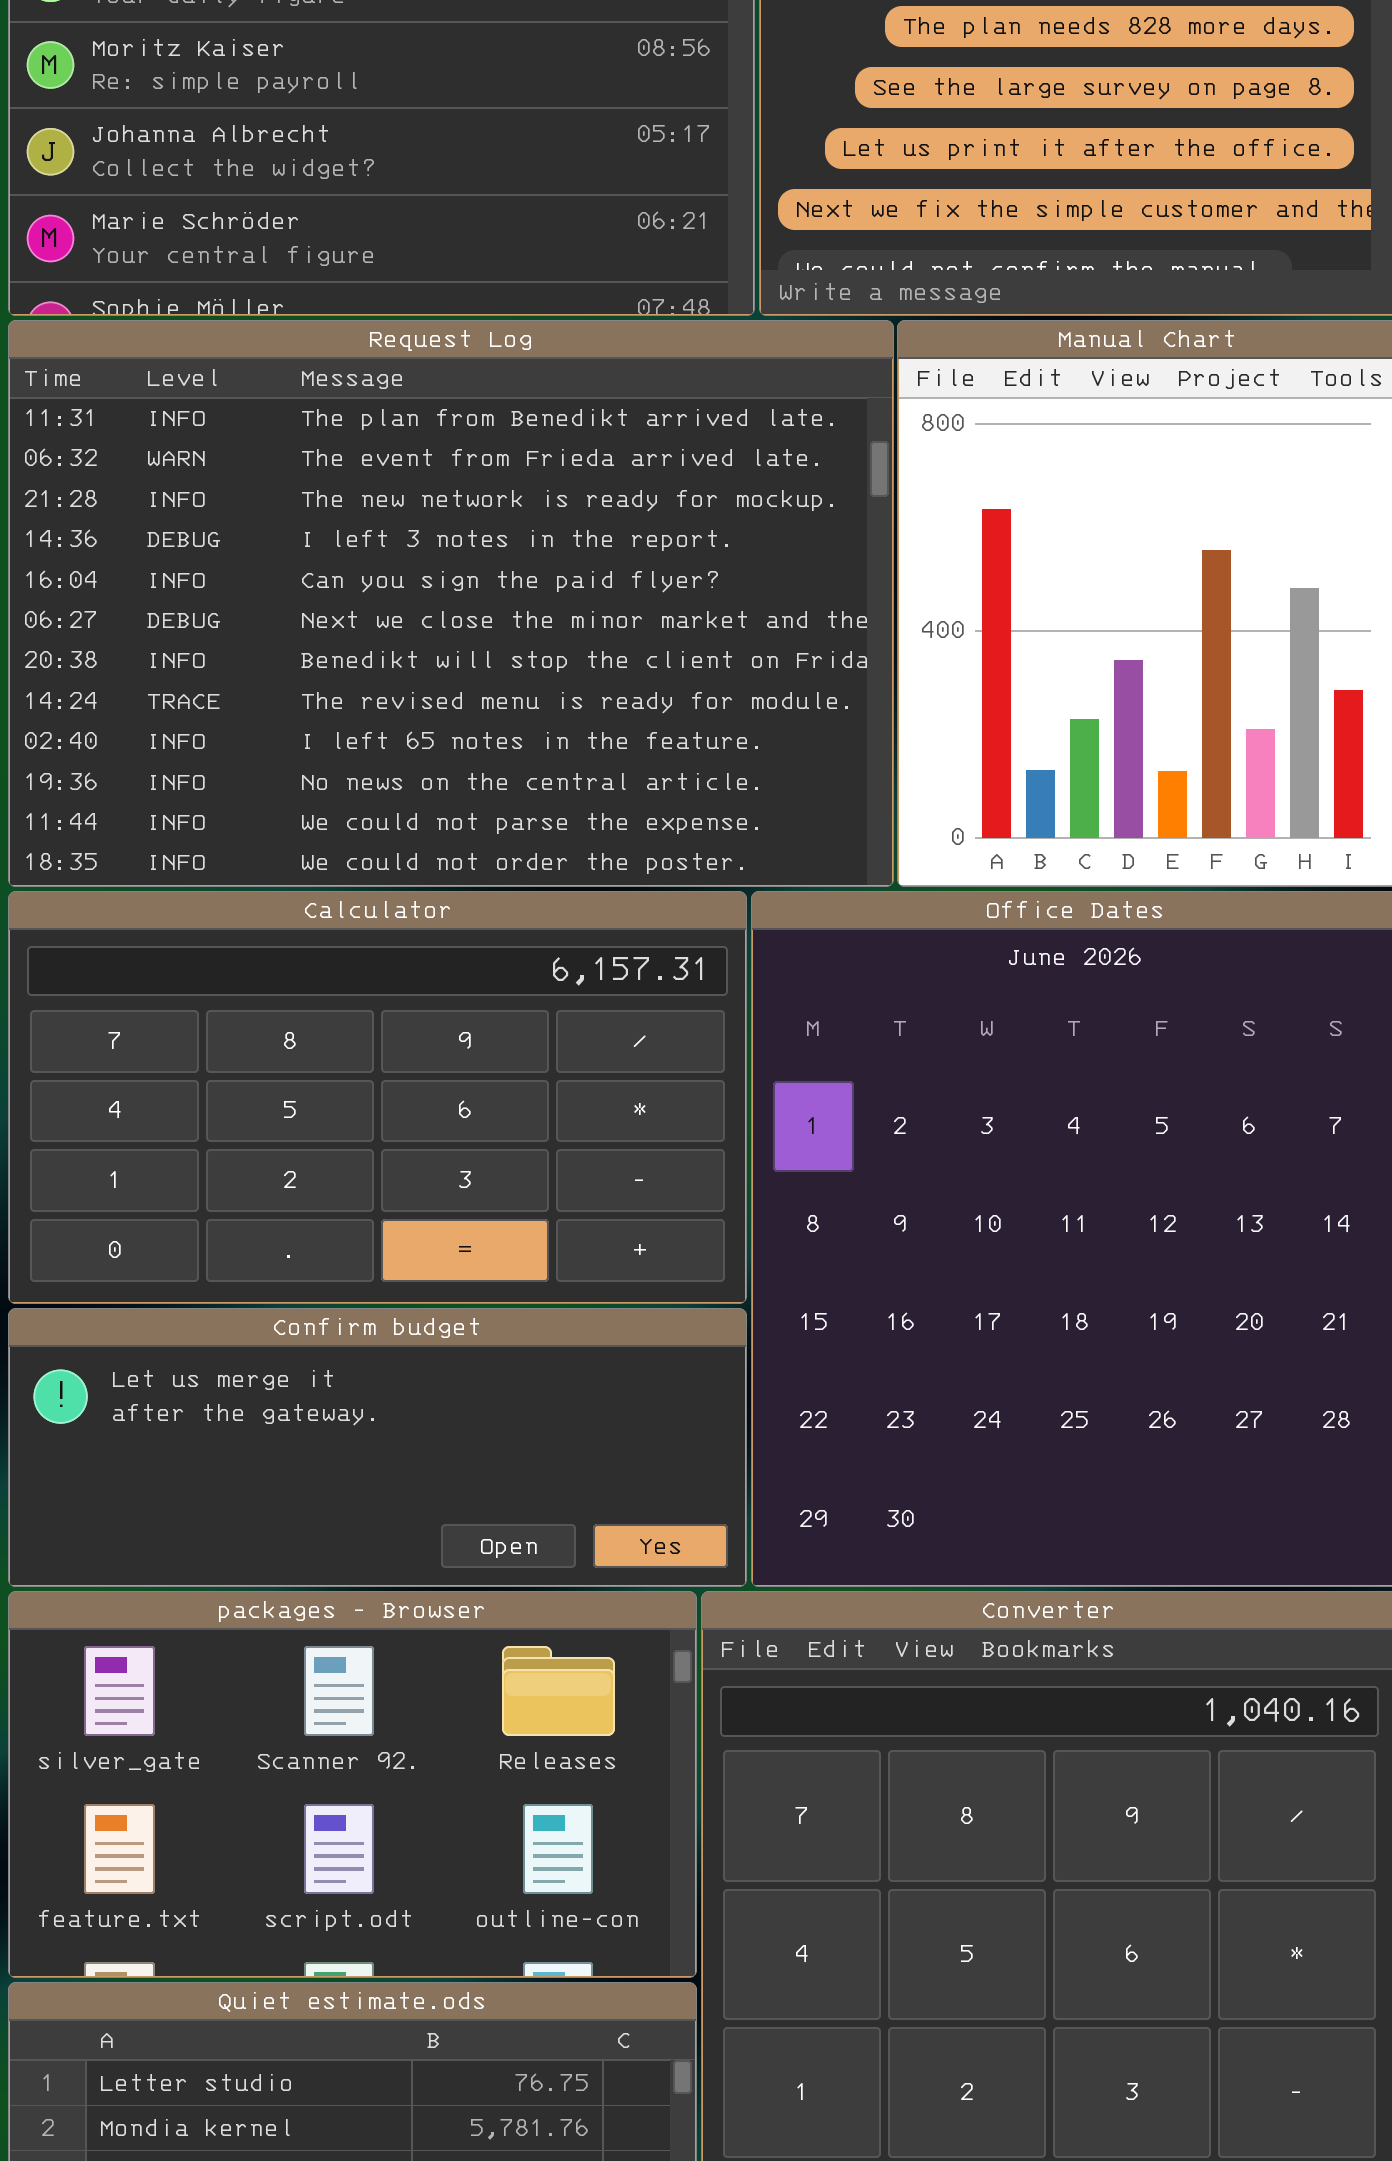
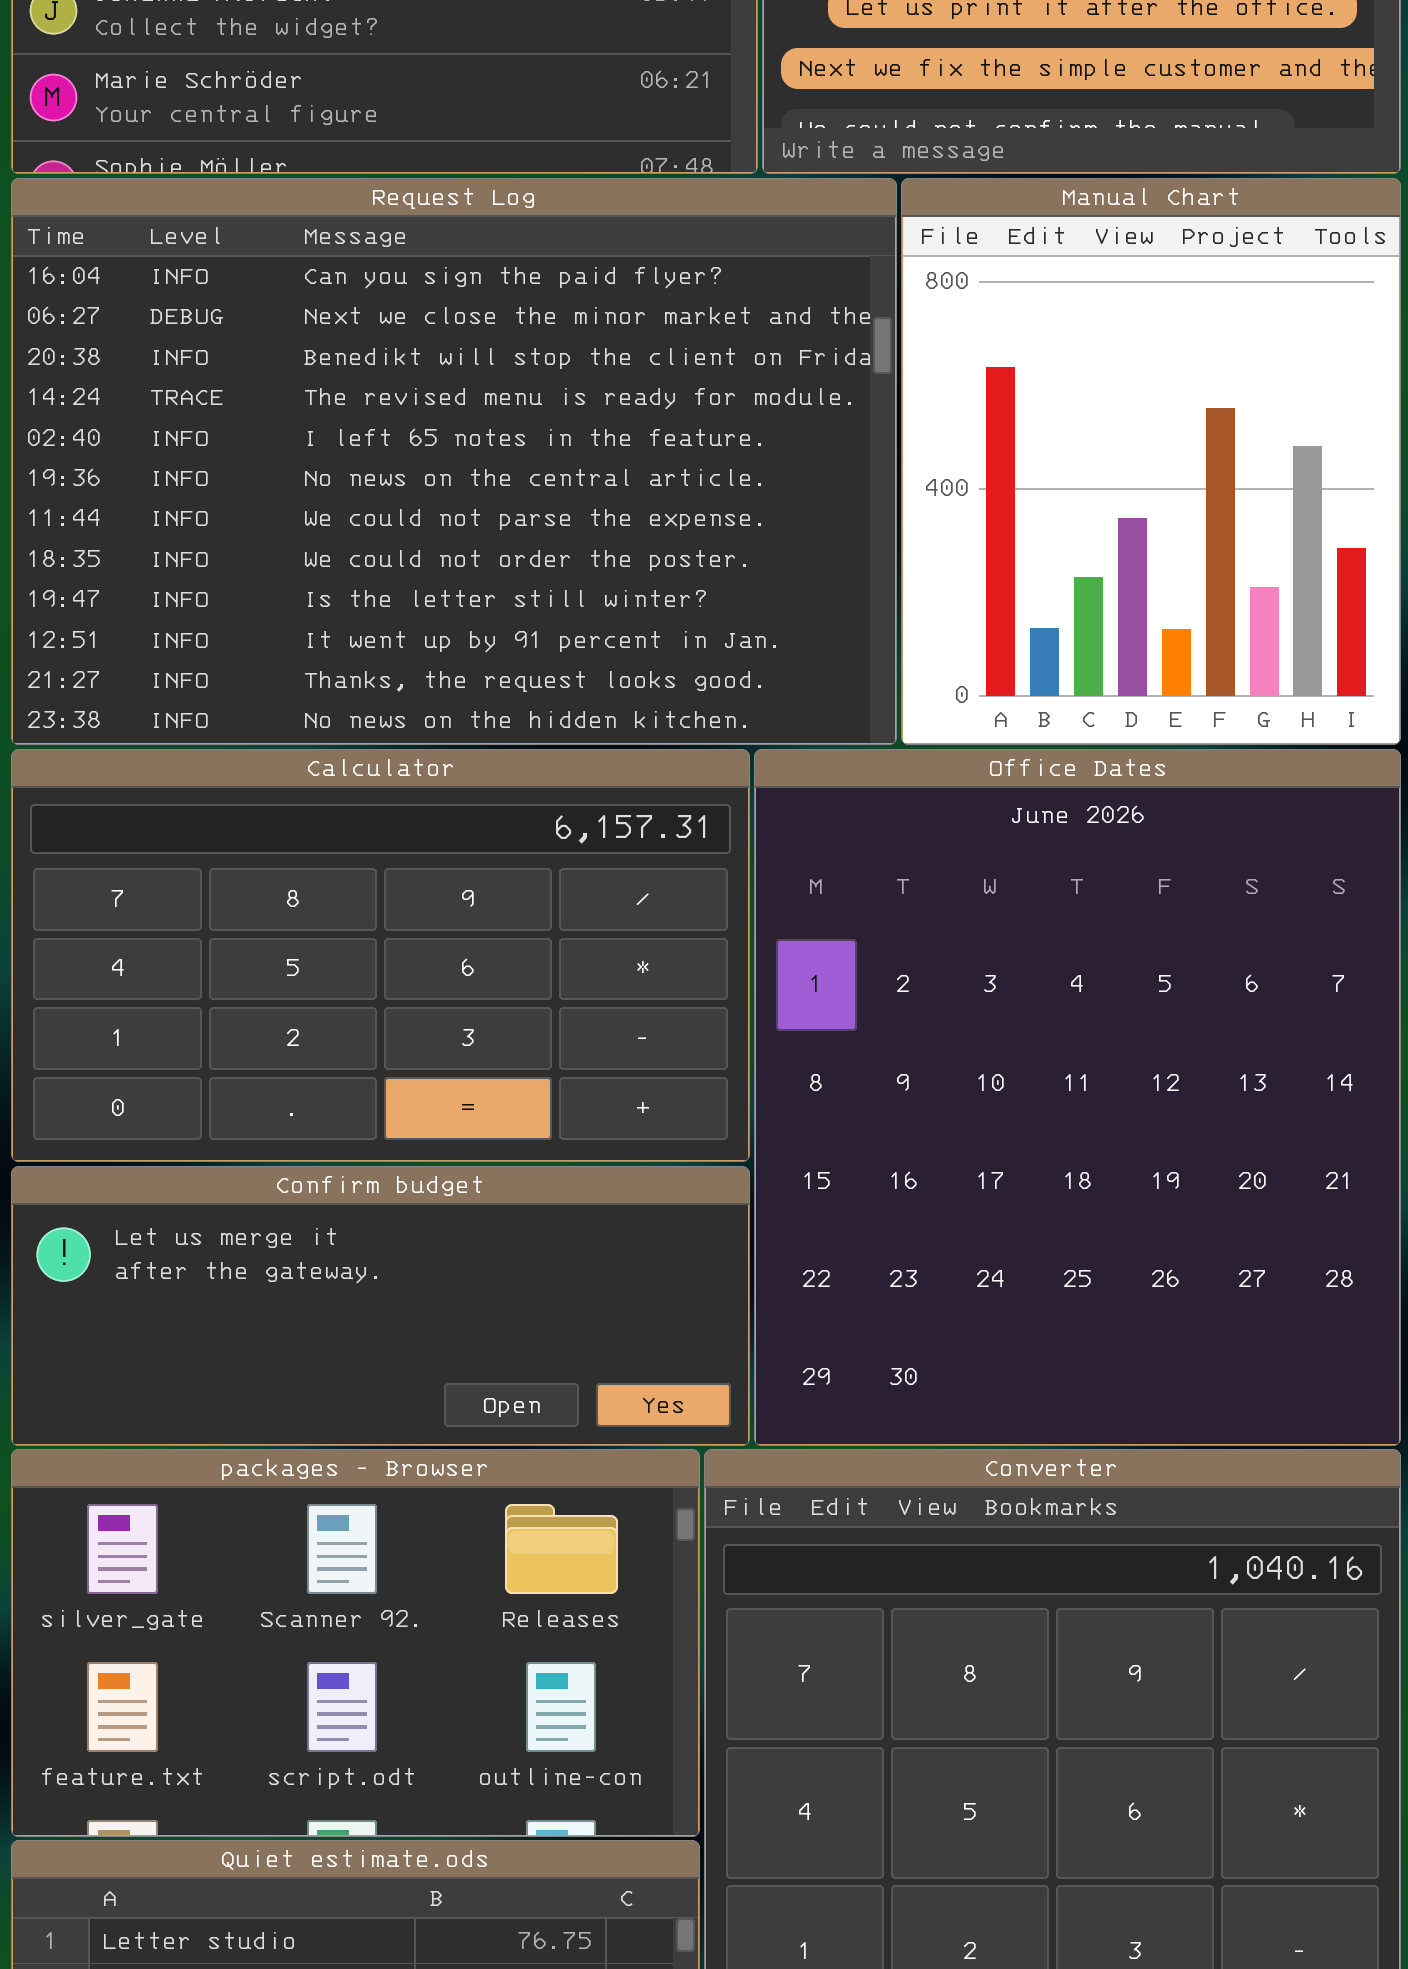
Request Log: [8,320,894,887] -> [11,178,897,745], scrolled down 4 rows

